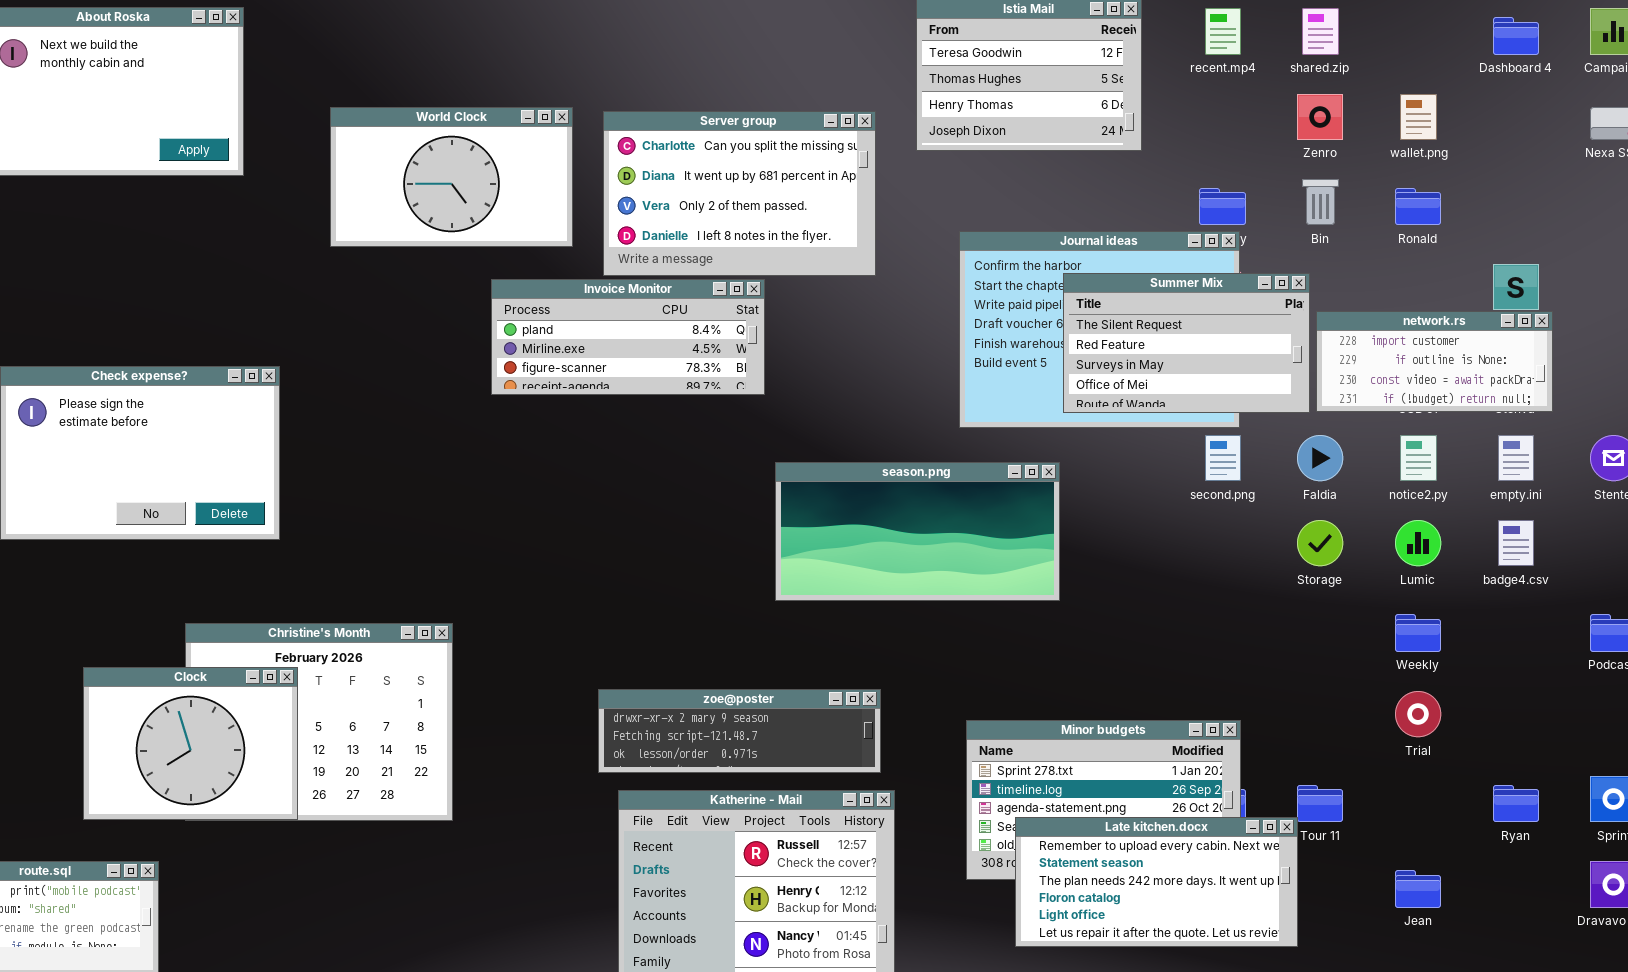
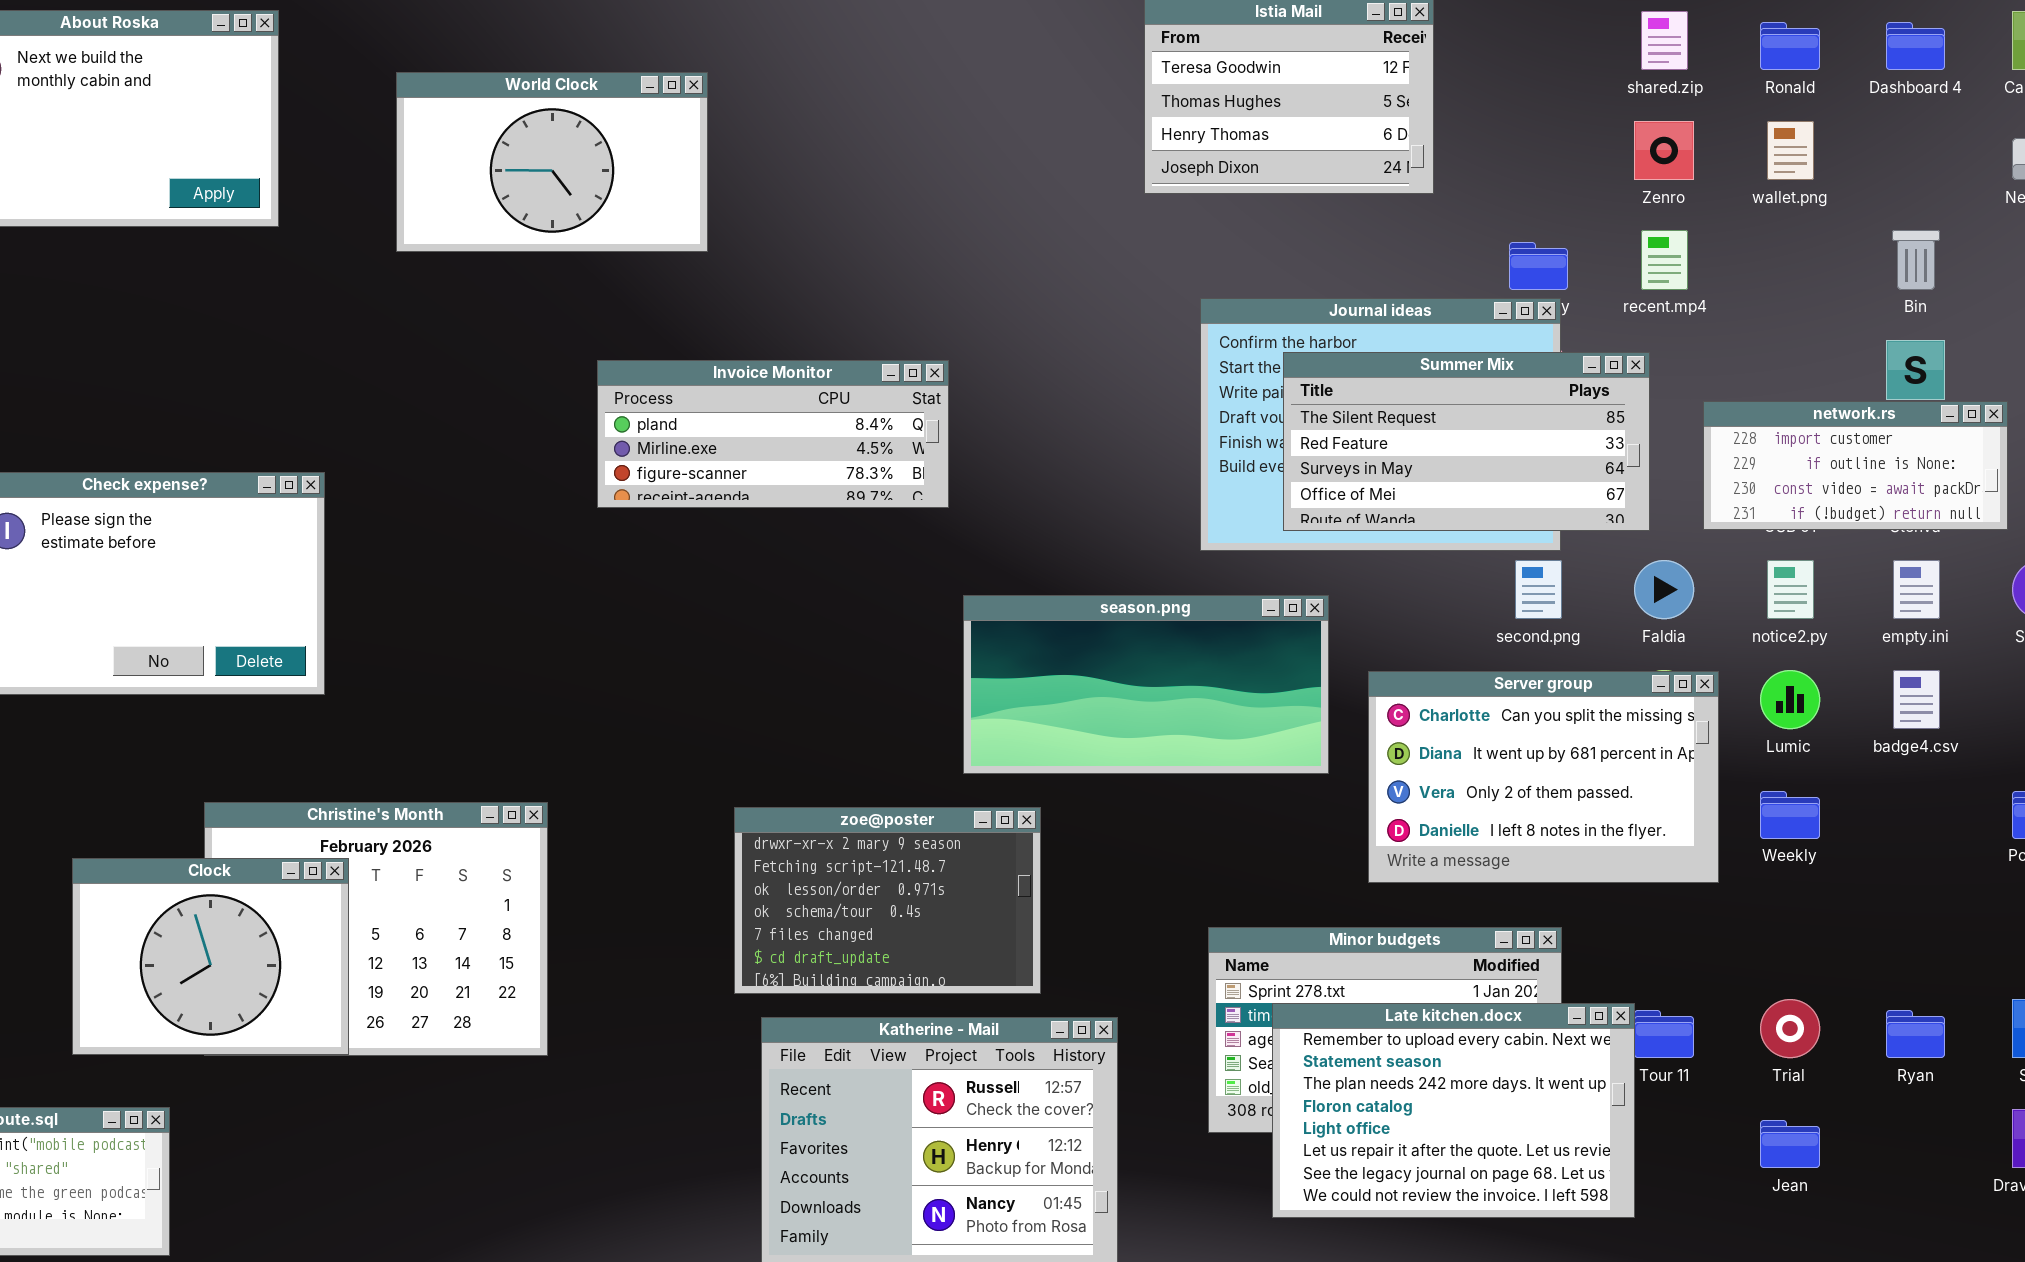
recent.mp4: [1205,8,1241,55] -> [1641,230,1688,290], moved
World Clock: [330,107,573,247] -> [396,72,708,252], moved
Server group: [603,111,876,276] -> [1368,671,1719,883], moved
Bin: [1302,179,1339,225] -> [1892,230,1940,290], moved
Ronald: [1395,188,1441,225] -> [1760,22,1820,70], moved
Summer Mix: [1063,273,1310,413] -> [1283,352,1650,531], resized
network.rs: [1316,311,1553,412] -> [1703,401,2008,530], moved
zoe@poster: [598,689,881,773] -> [734,807,1041,994], resized
Trial: [1395,691,1441,737] -> [1760,999,1820,1058], moved
Late kitchen.docx: [1015,817,1298,947] -> [1272,1003,1635,1218], resized

